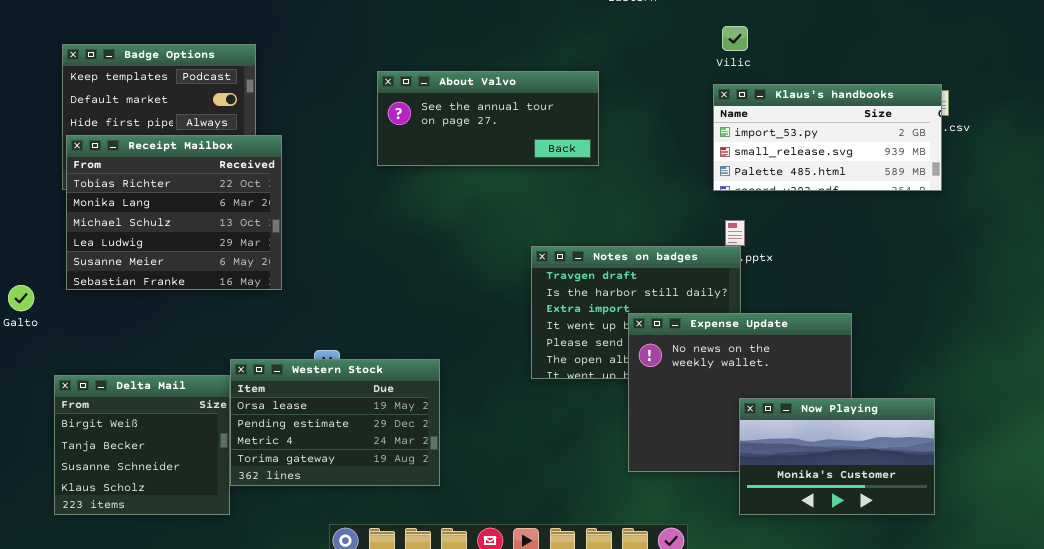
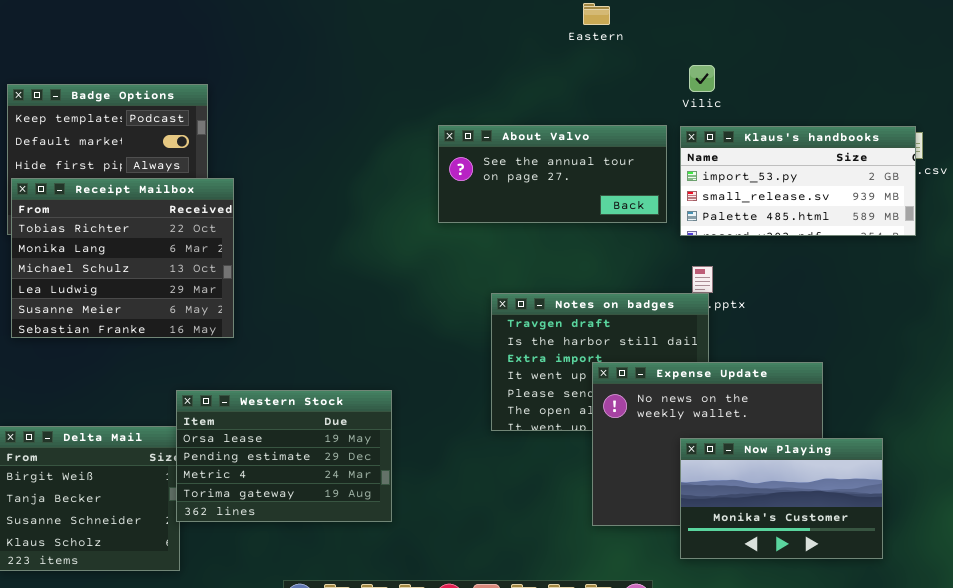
About Valvo: [377,71,599,166] -> [438,125,667,223], moved
Western Stock: [230,359,440,486] -> [176,390,392,522], moved
Now Playing: [739,398,935,515] -> [680,438,883,559], moved

